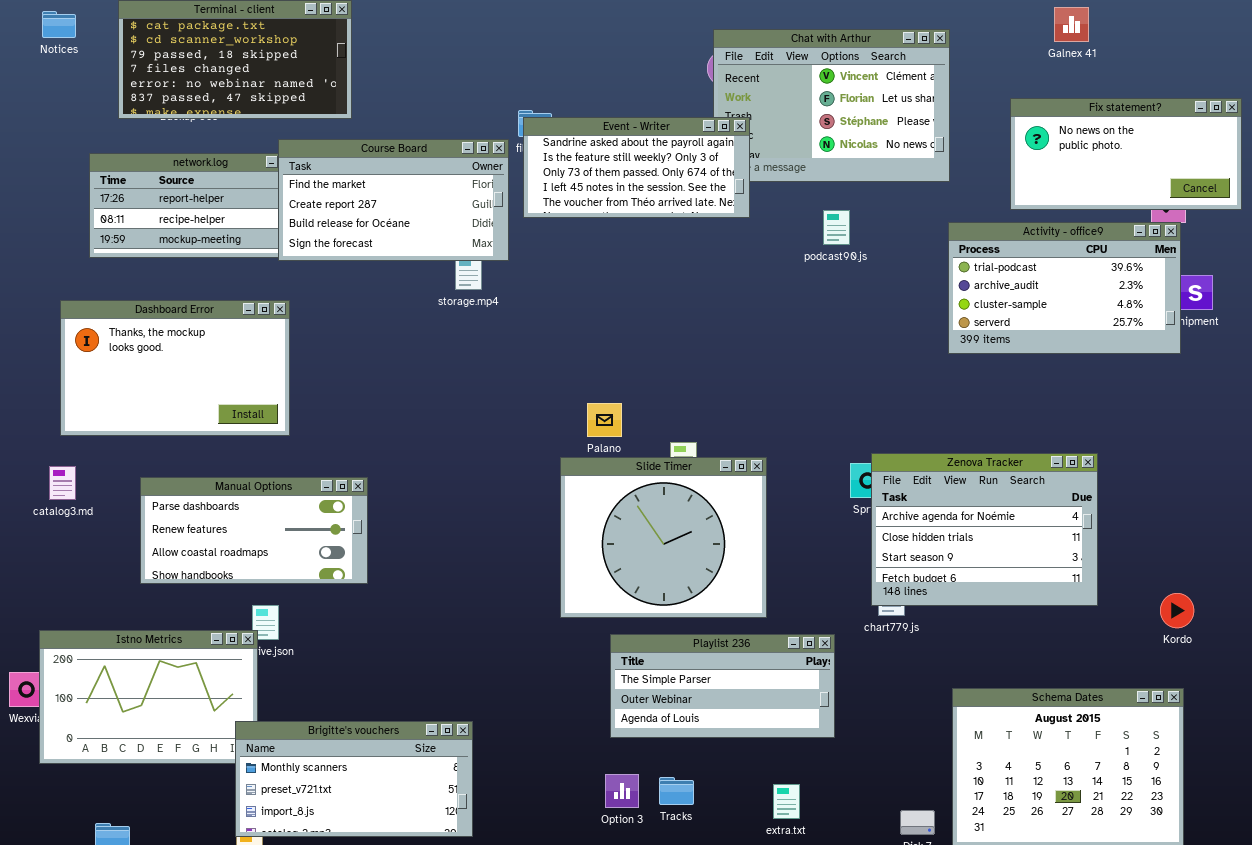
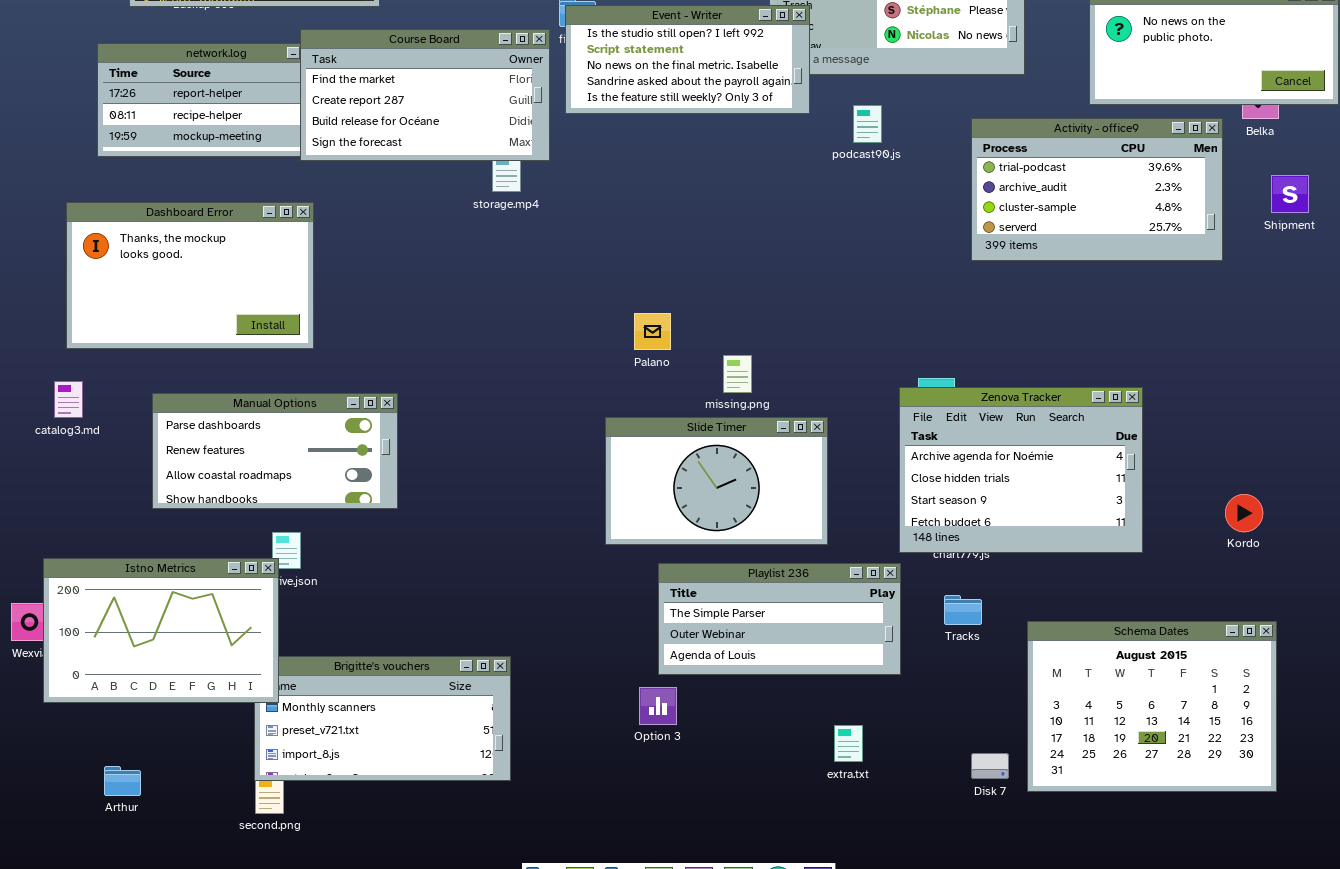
Event - Writer: [523,117,750,218] -> [565,5,810,114], scrolled up 3 rows
podcast90.js: [823,210,850,245] -> [853,105,882,143], moved
Activity - office9: [948,222,1181,354] -> [971,118,1223,261], moved
Zenova Tracker: [871,453,1098,606] -> [899,387,1143,553], moved
Slide Timer: [560,457,767,618] -> [605,417,828,545], resized
Kordo: [1160,593,1194,628] -> [1225,494,1263,532], moved
Istno Metrics: [39,630,258,764] -> [43,558,279,703], raised
Option 3: [605,774,639,808] -> [639,687,677,725], moved
Tracks: [659,777,694,805] -> [944,595,982,625], moved

